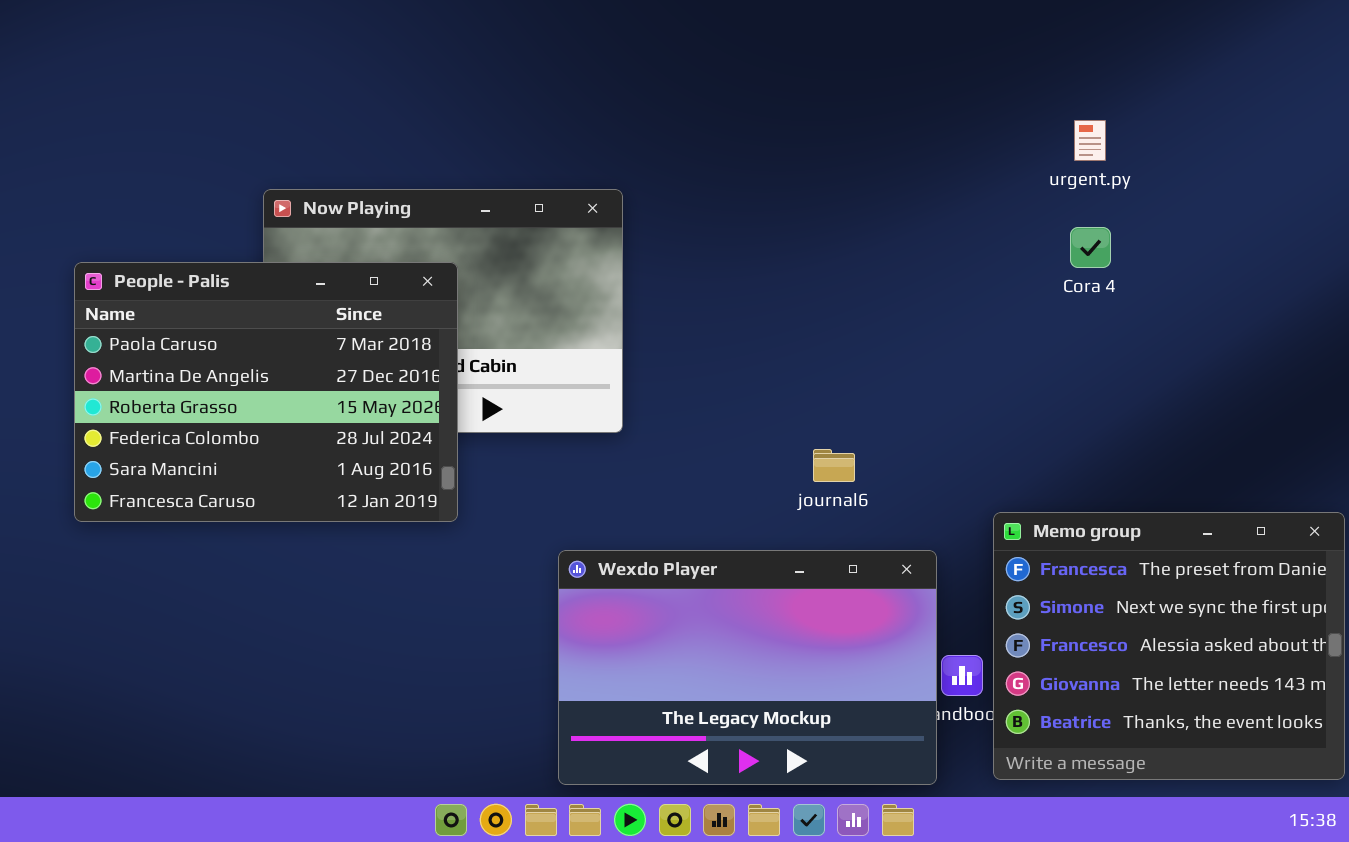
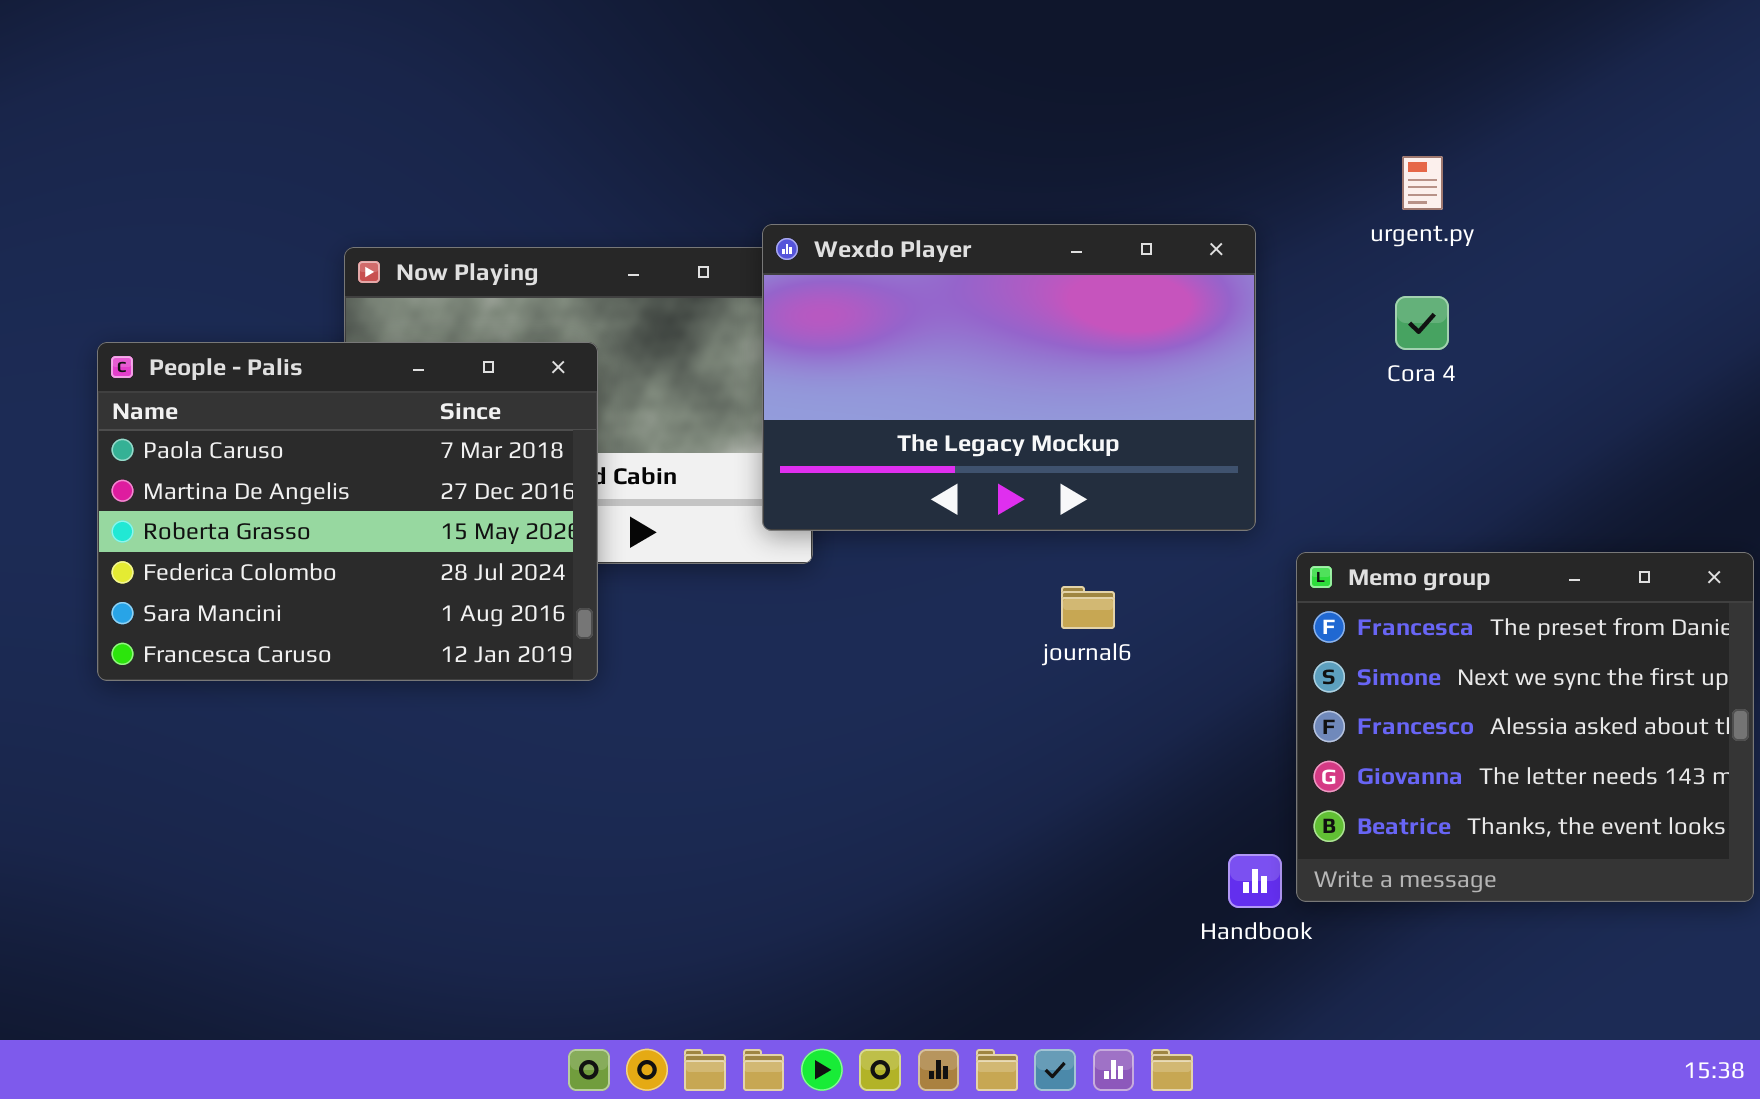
Memo group: [993,512,1345,780] -> [1296,552,1754,902], moved
Wexdo Player: [558,550,937,785] -> [762,224,1256,531], moved

